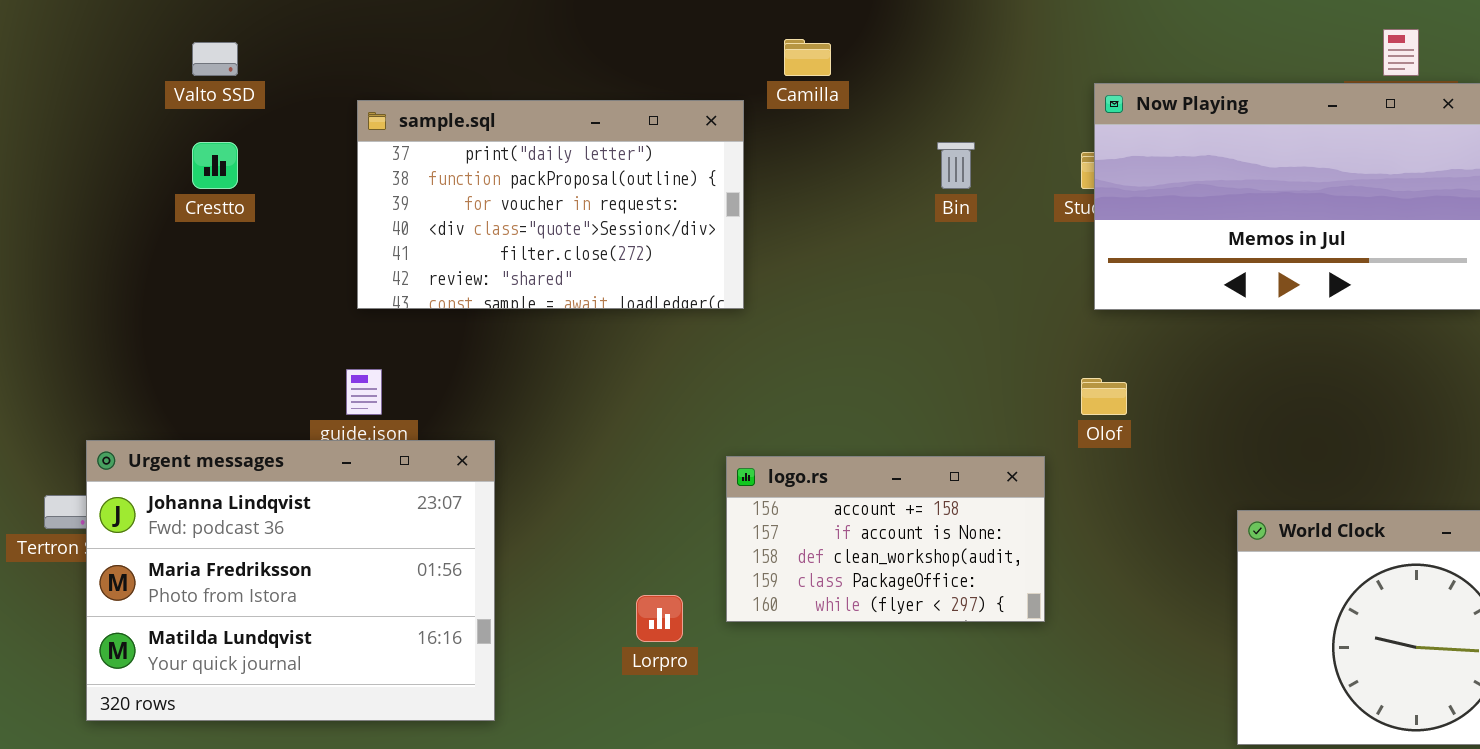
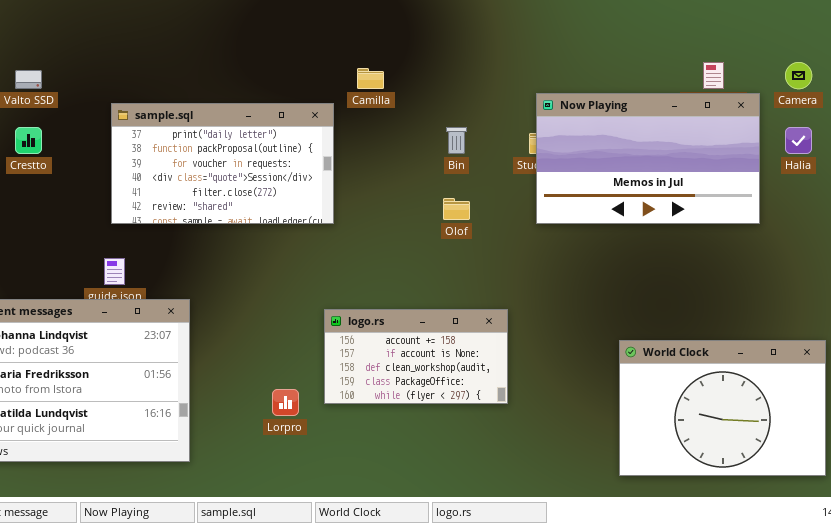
Olof: [1081,378,1127,415] -> [443,198,470,220], moved

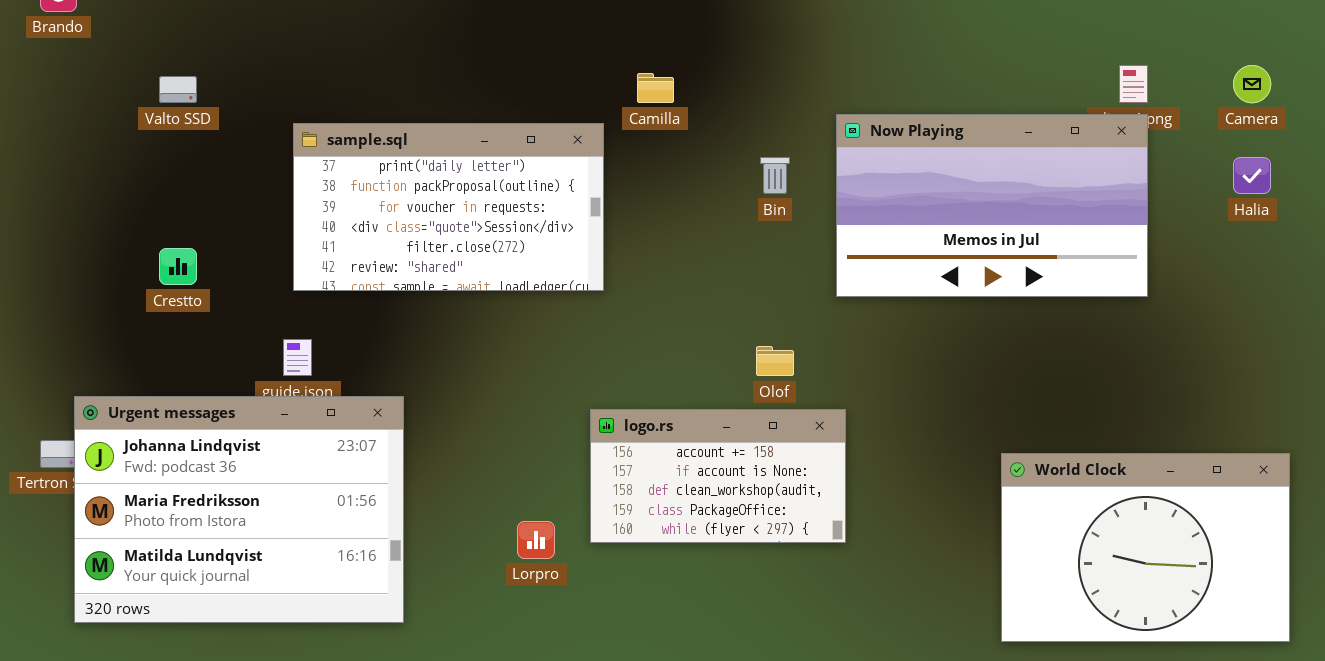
Now Playing: [536,93,760,224] -> [836,114,1148,297], moved
Crestto: [15,127,42,154] -> [159,248,197,285], moved
Olof: [443,198,470,220] -> [756,346,794,376], moved

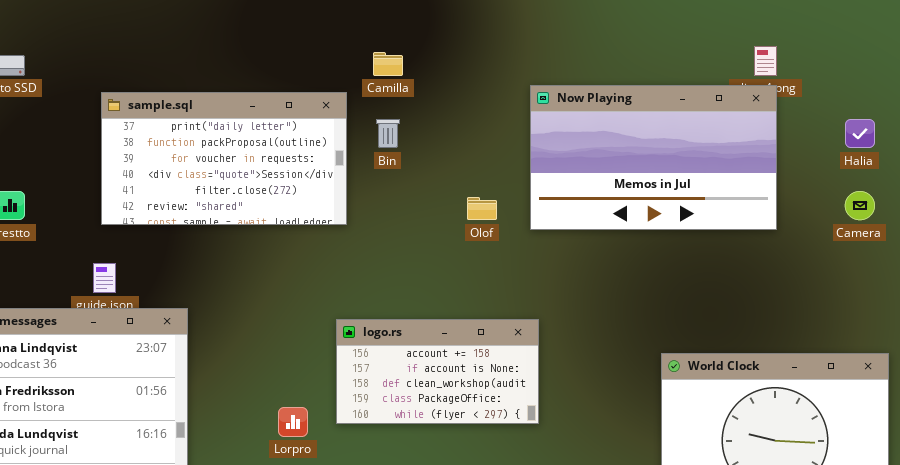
Camera: [1233,65,1271,103] -> [845,191,875,220], moved
Bin: [760,157,790,194] -> [376,119,400,148], moved
Olof: [756,346,794,376] -> [467,197,497,220], moved

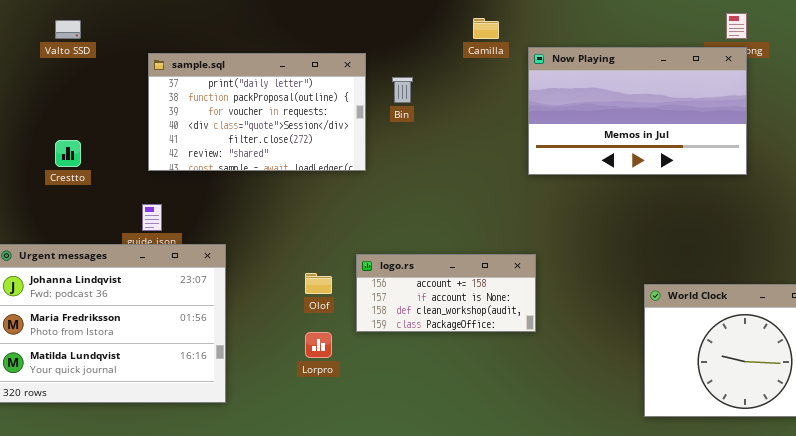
Camilla: [373,52,403,76] -> [473,18,499,39], moved
Olof: [467,197,497,220] -> [305,273,332,294], moved
logo.rs: [336,319,539,424] -> [356,254,536,332], resized

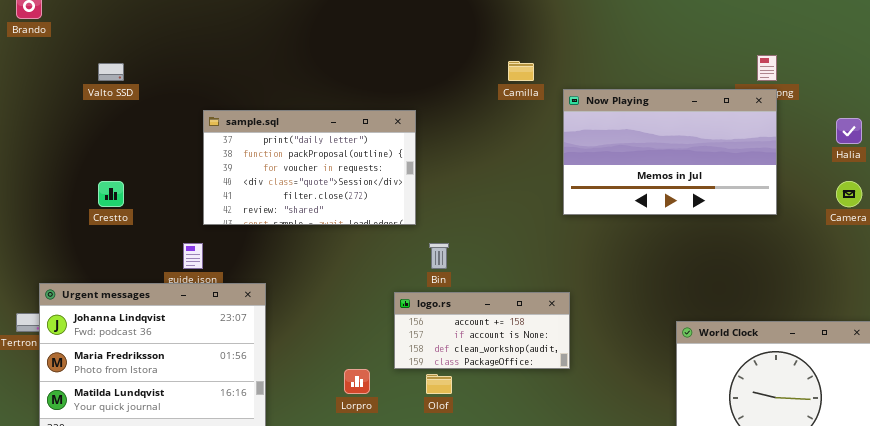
sample.sql: [148,53,366,171] -> [203,110,416,225], moved
Bin: [392,77,413,103] -> [429,243,449,269], moved
Olof: [305,273,332,294] -> [426,374,452,394], moved

